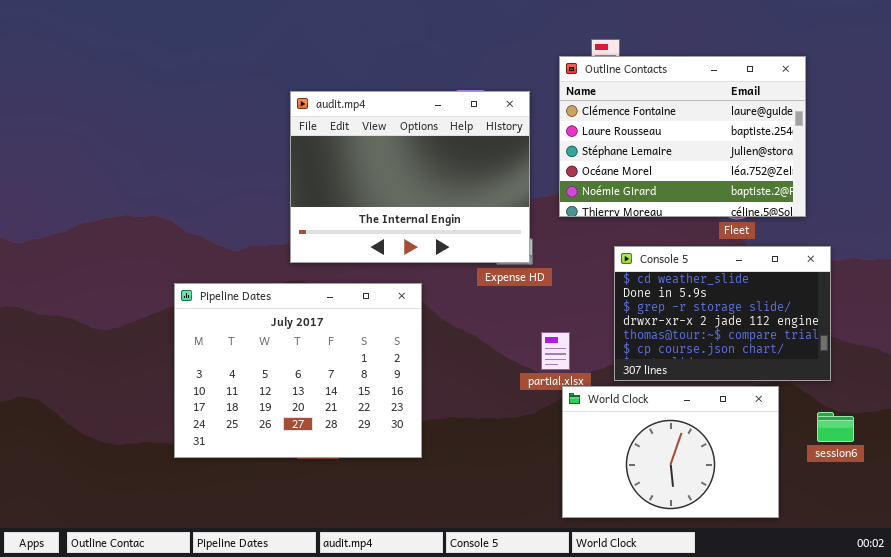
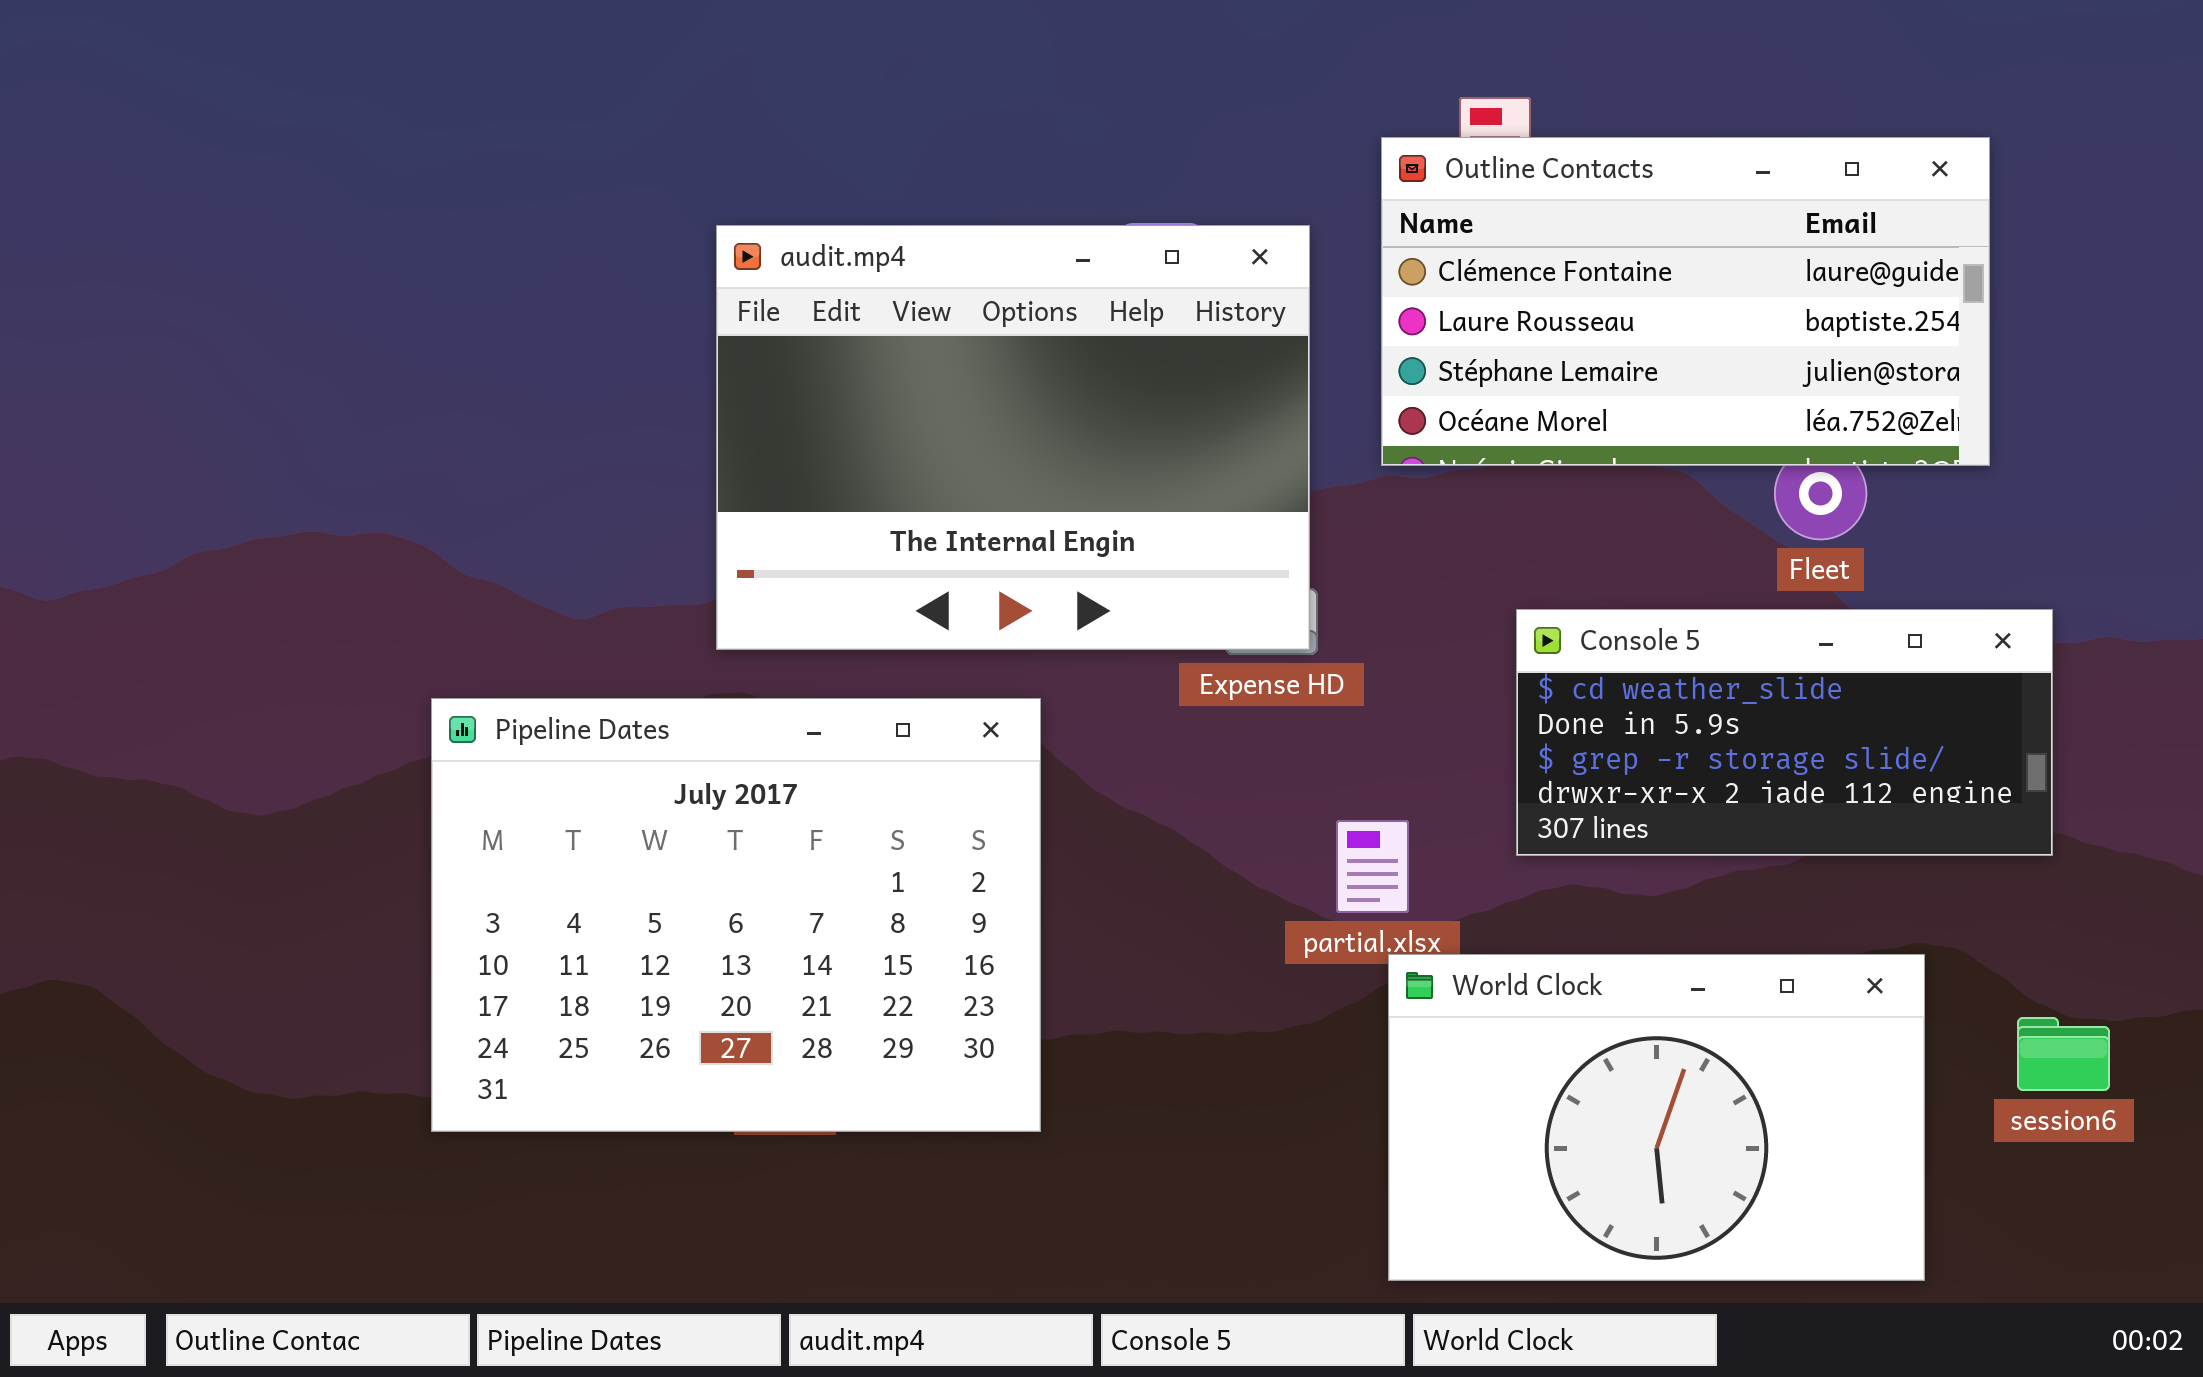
Outline Contacts: [559,56,806,217] -> [1381,137,1990,466], resized
Console 5: [614,246,831,381] -> [1516,609,2053,856], resized

